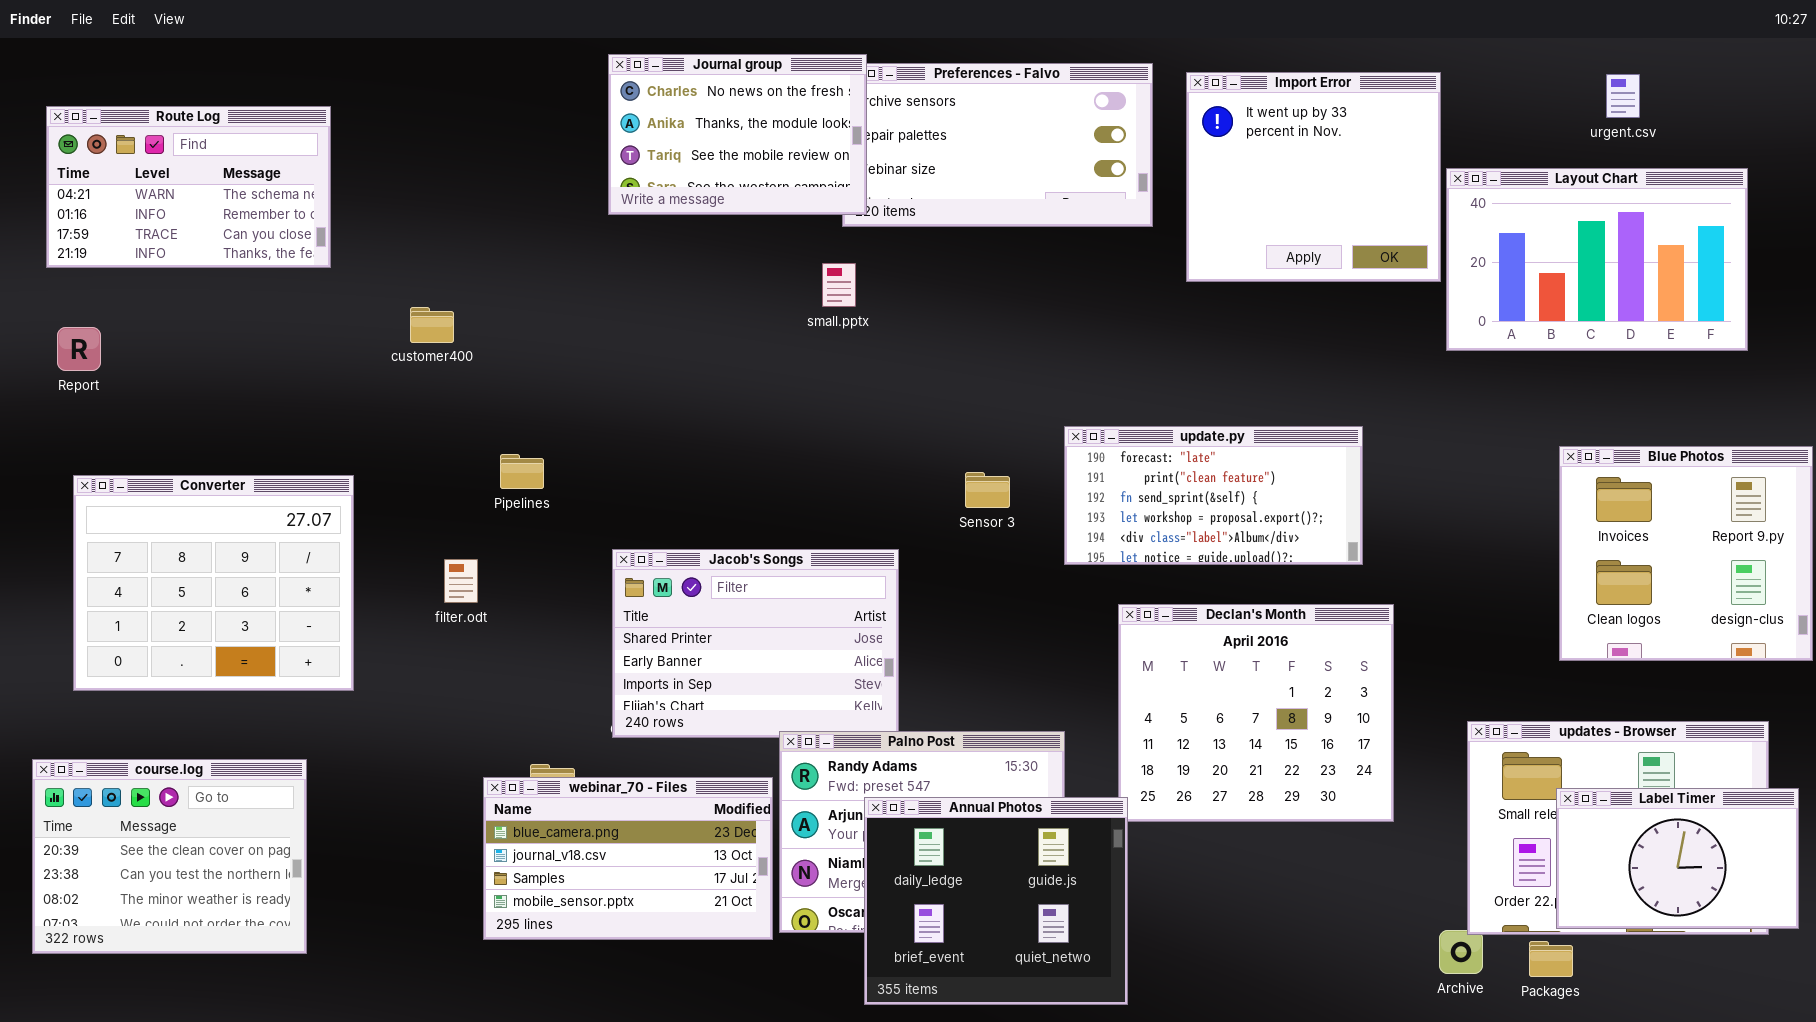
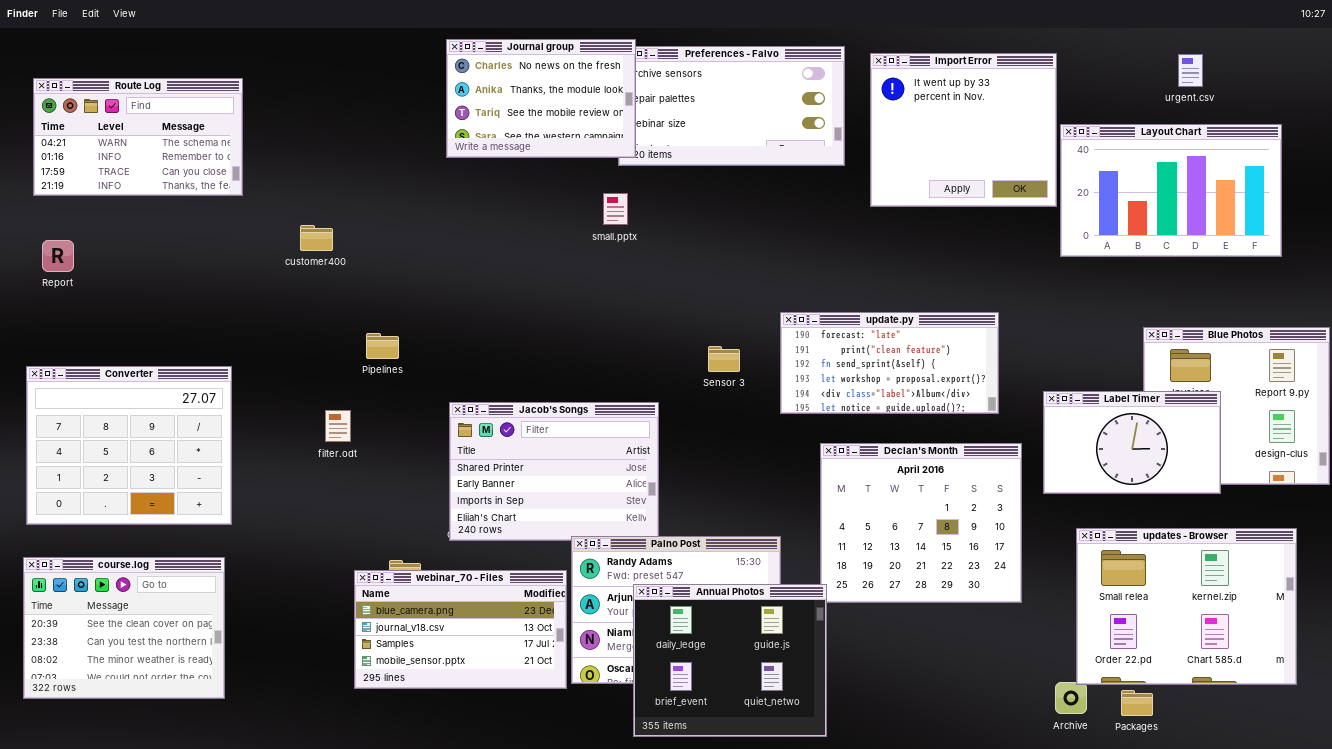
Converter: [73,475,354,691] -> [26,366,232,525], moved
Label Timer: [1556,788,1799,929] -> [1043,391,1221,494], moved

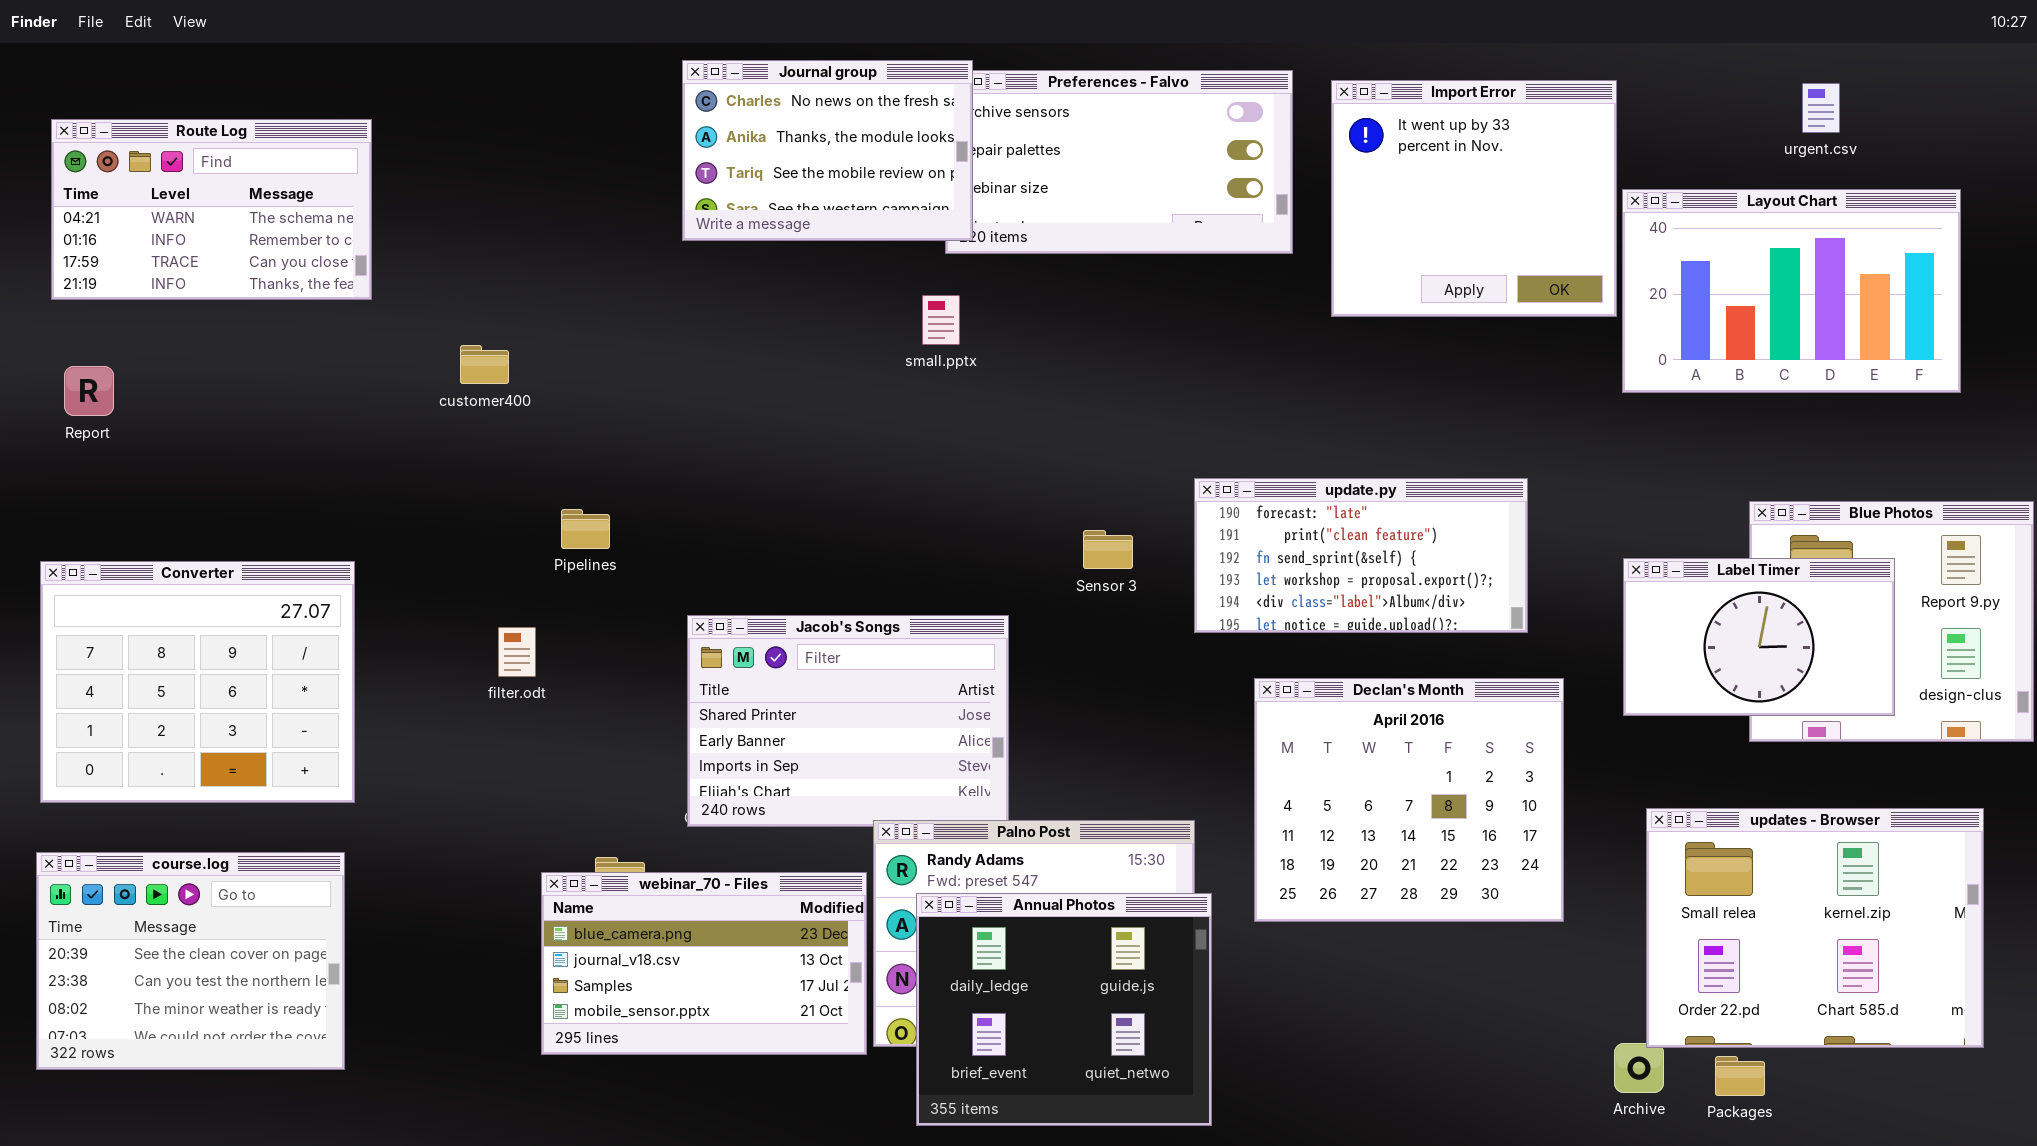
Label Timer: [1043,391,1221,494] -> [1623,558,1895,716], moved
Annual Photos: [633,584,827,737] -> [916,893,1212,1126], moved

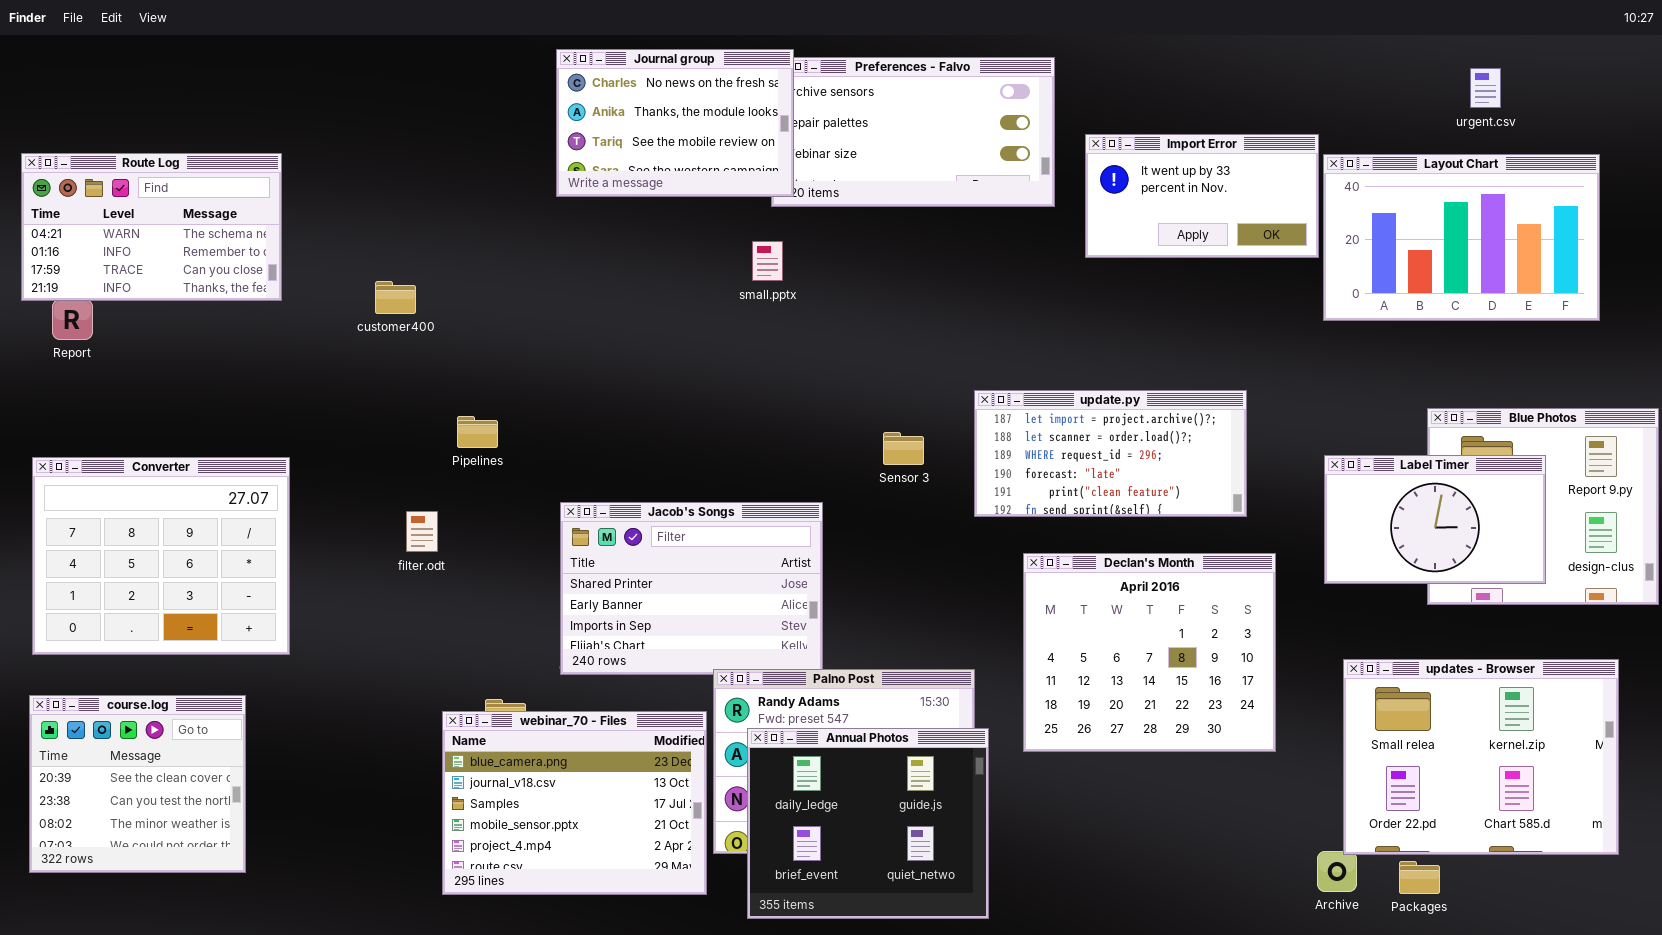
Import Error: [1331,80,1617,317] -> [1085,134,1319,258], resized
Route Log: [51,119,372,300] -> [21,153,282,301], moved
update.py: [1194,478,1528,633] -> [974,390,1247,517], scrolled up 3 rows
course.log: [36,852,345,1070] -> [29,695,246,873], resized
webinar_70 - Files: [541,872,867,1055] -> [442,711,707,895], resized

